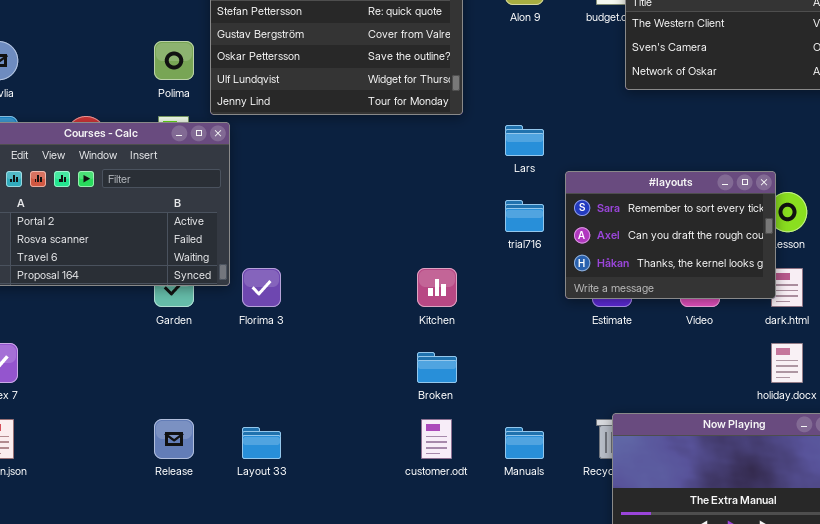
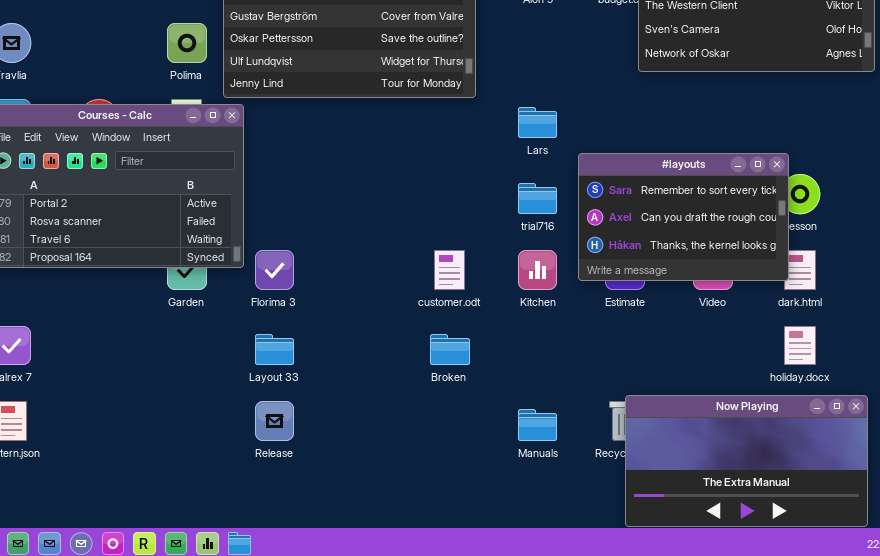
Kitchen: [417,268,457,307] -> [518,250,557,290], moved
Release: [154,419,194,459] -> [255,401,294,441], moved
customer.odt: [421,419,452,459] -> [434,250,465,290], moved
Layout 33: [242,427,281,459] -> [255,334,294,365], moved

